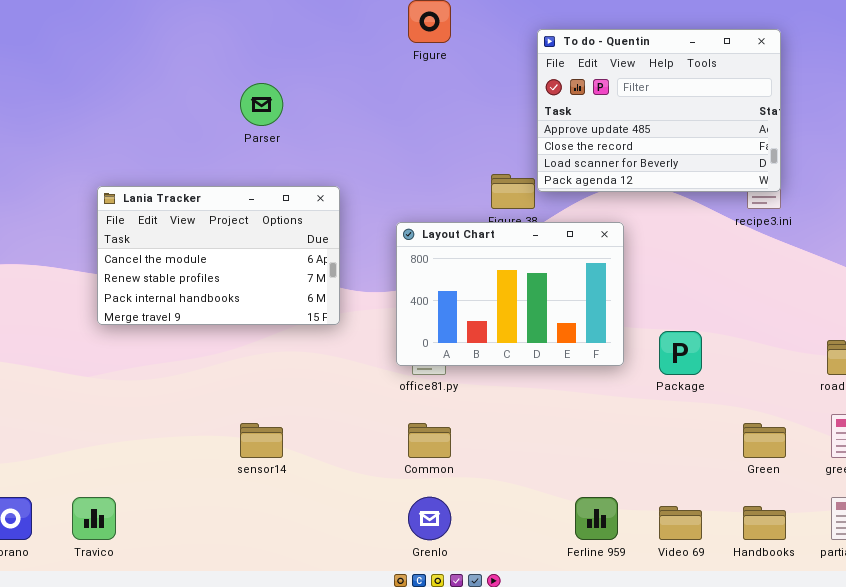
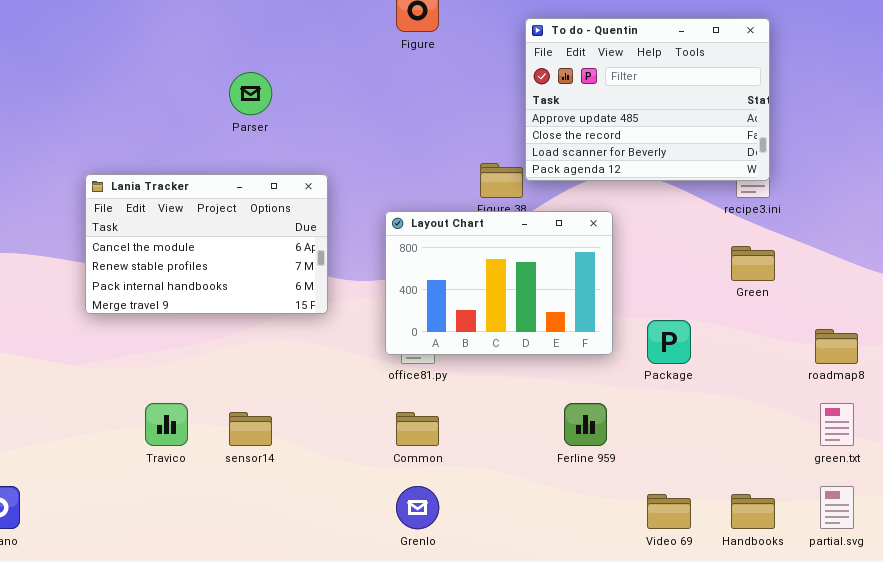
Green: [743,423,786,458] -> [731,246,775,281], moved
Travico: [72,497,116,540] -> [145,403,188,446], moved
Ferline 959: [575,497,618,540] -> [564,403,607,446], moved

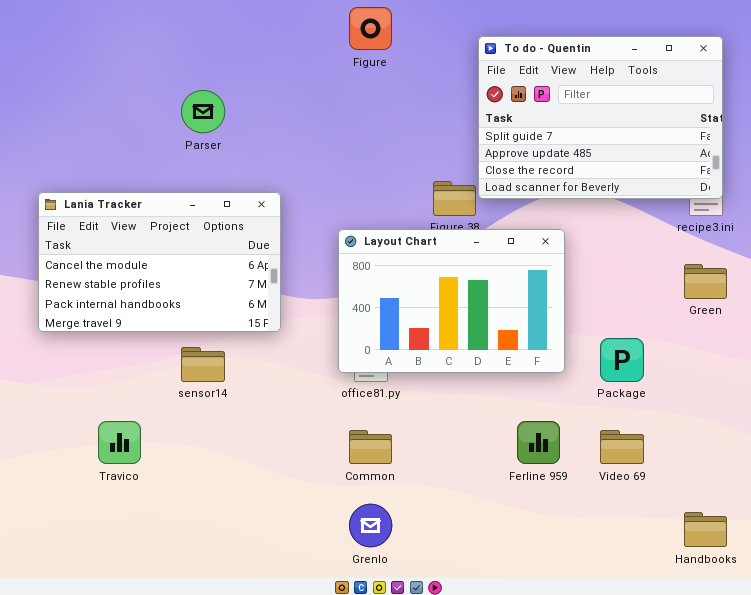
To do - Quentin: [525,18,770,181] -> [478,36,723,199], scrolled up 1 row
sensor14: [229,412,272,446] -> [181,347,225,382], moved
Video 69: [647,494,691,529] -> [600,430,644,464], moved

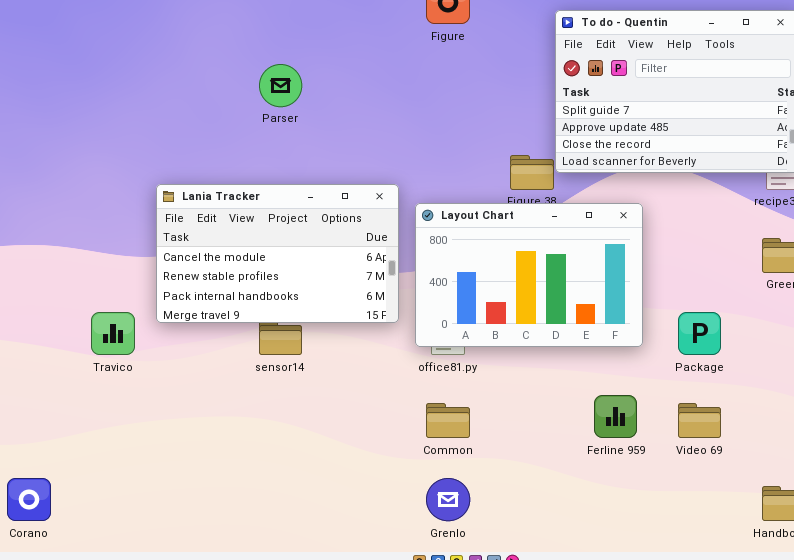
Lania Tracker: [38,192,281,332] -> [156,184,399,323], moved
Travico: [98,421,141,464] -> [91,312,135,355], moved

